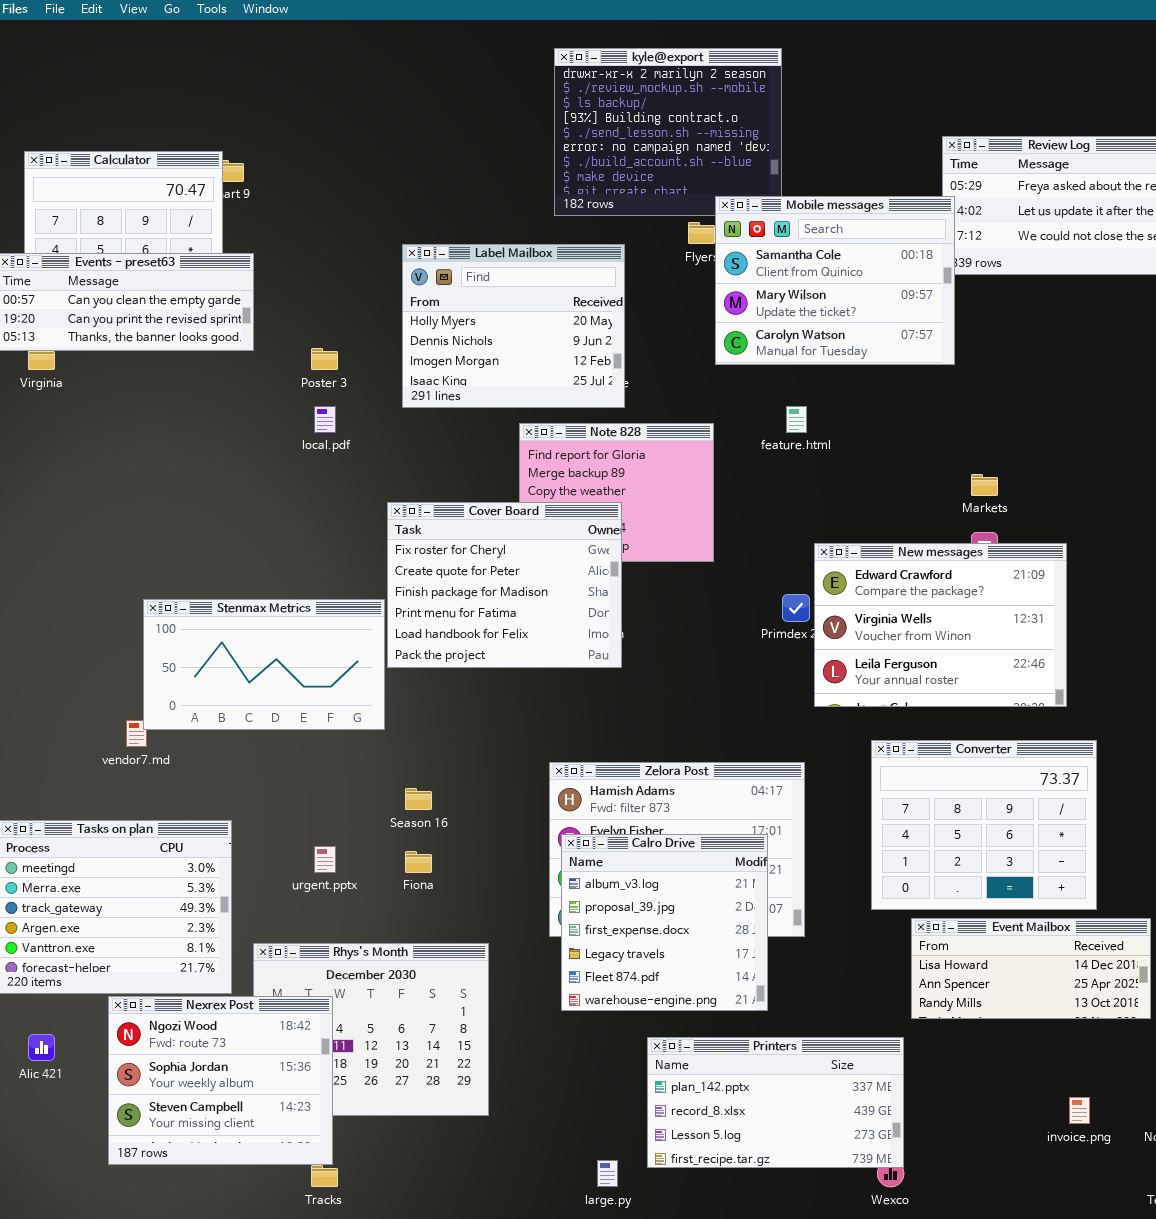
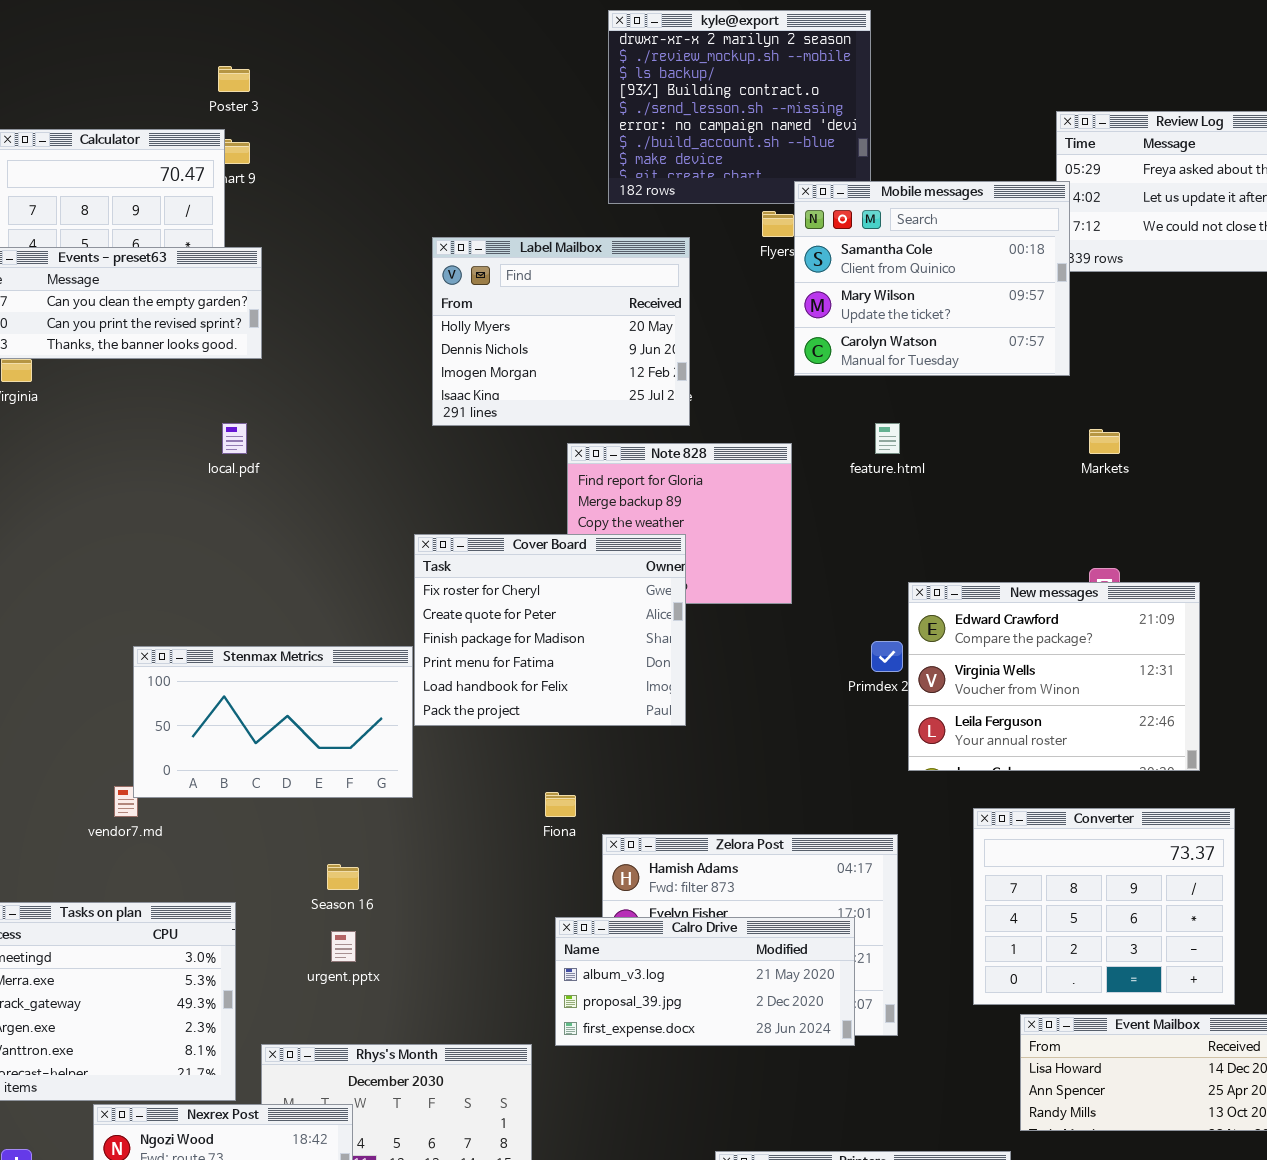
Poster 3: [311,348,338,370] -> [218,66,250,92], moved
local.pdf: [314,406,336,433] -> [222,423,247,454], moved
Markets: [971,474,998,496] -> [1089,429,1120,454], moved
Season 16: [405,788,432,810] -> [327,864,359,890], moved
Calro Drive: [561,834,768,1011] -> [555,917,855,1046], resized
Fiona: [405,851,432,873] -> [545,792,576,817], moved

